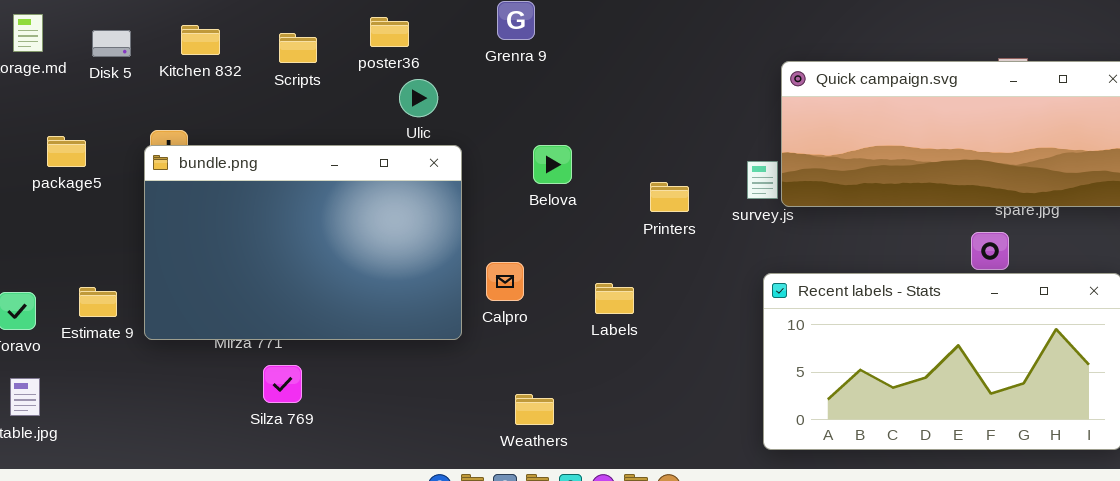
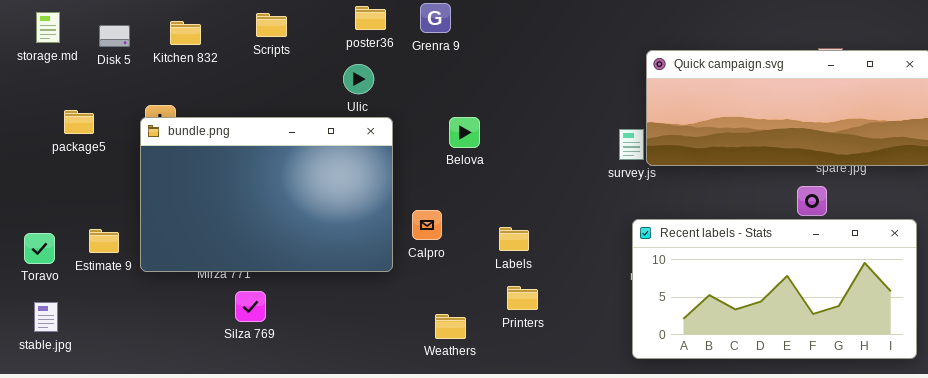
poster36: [370,17,409,47] -> [355,6,386,30], moved
Scripts: [279,33,317,63] -> [256,13,287,37], moved
Printers: [650,182,689,212] -> [507,286,538,310], moved

